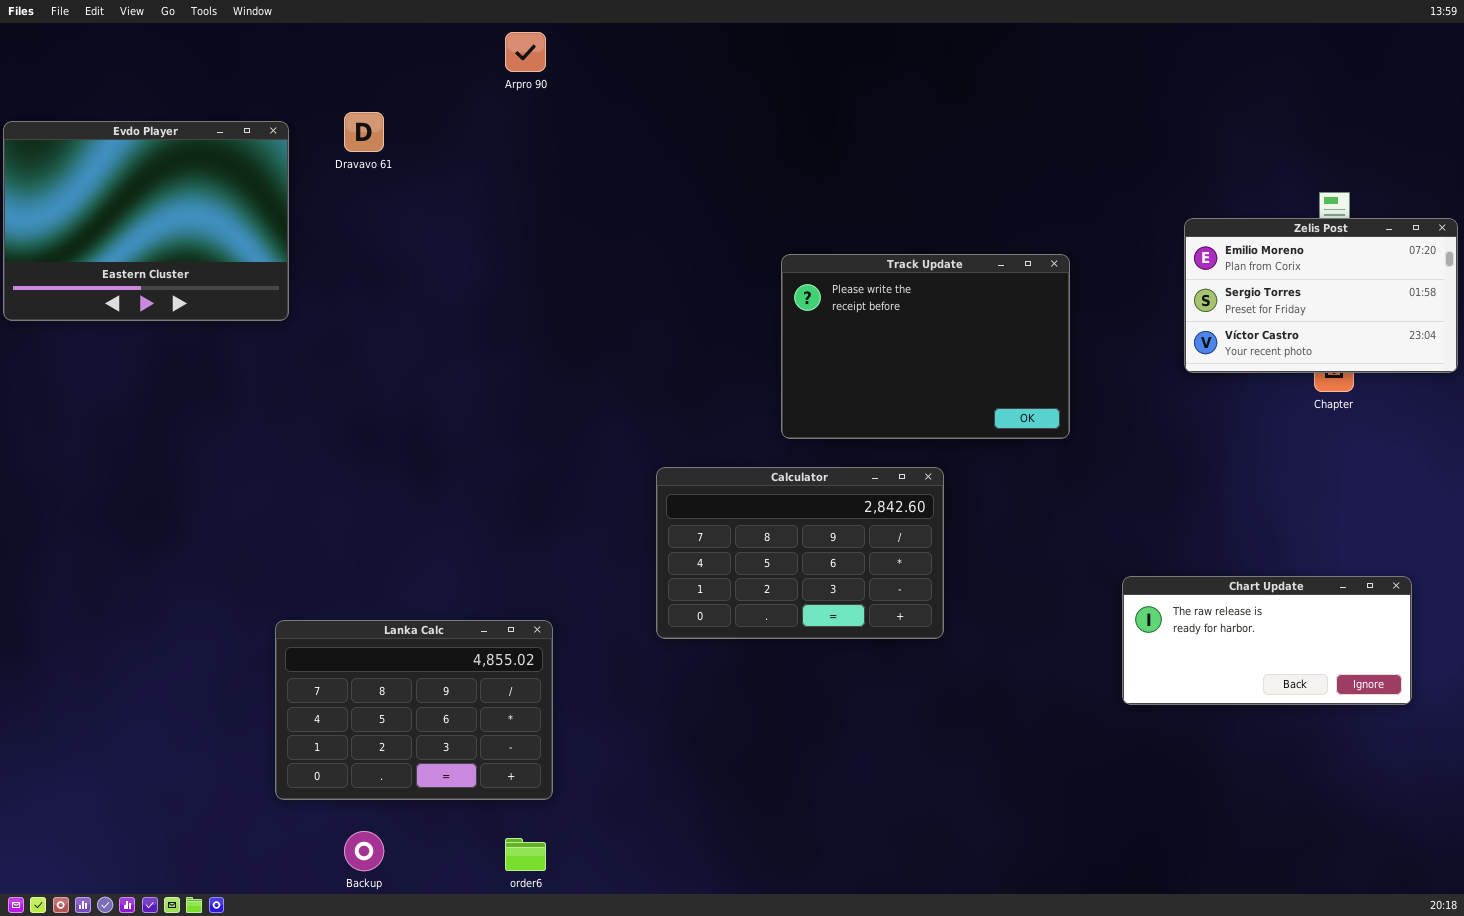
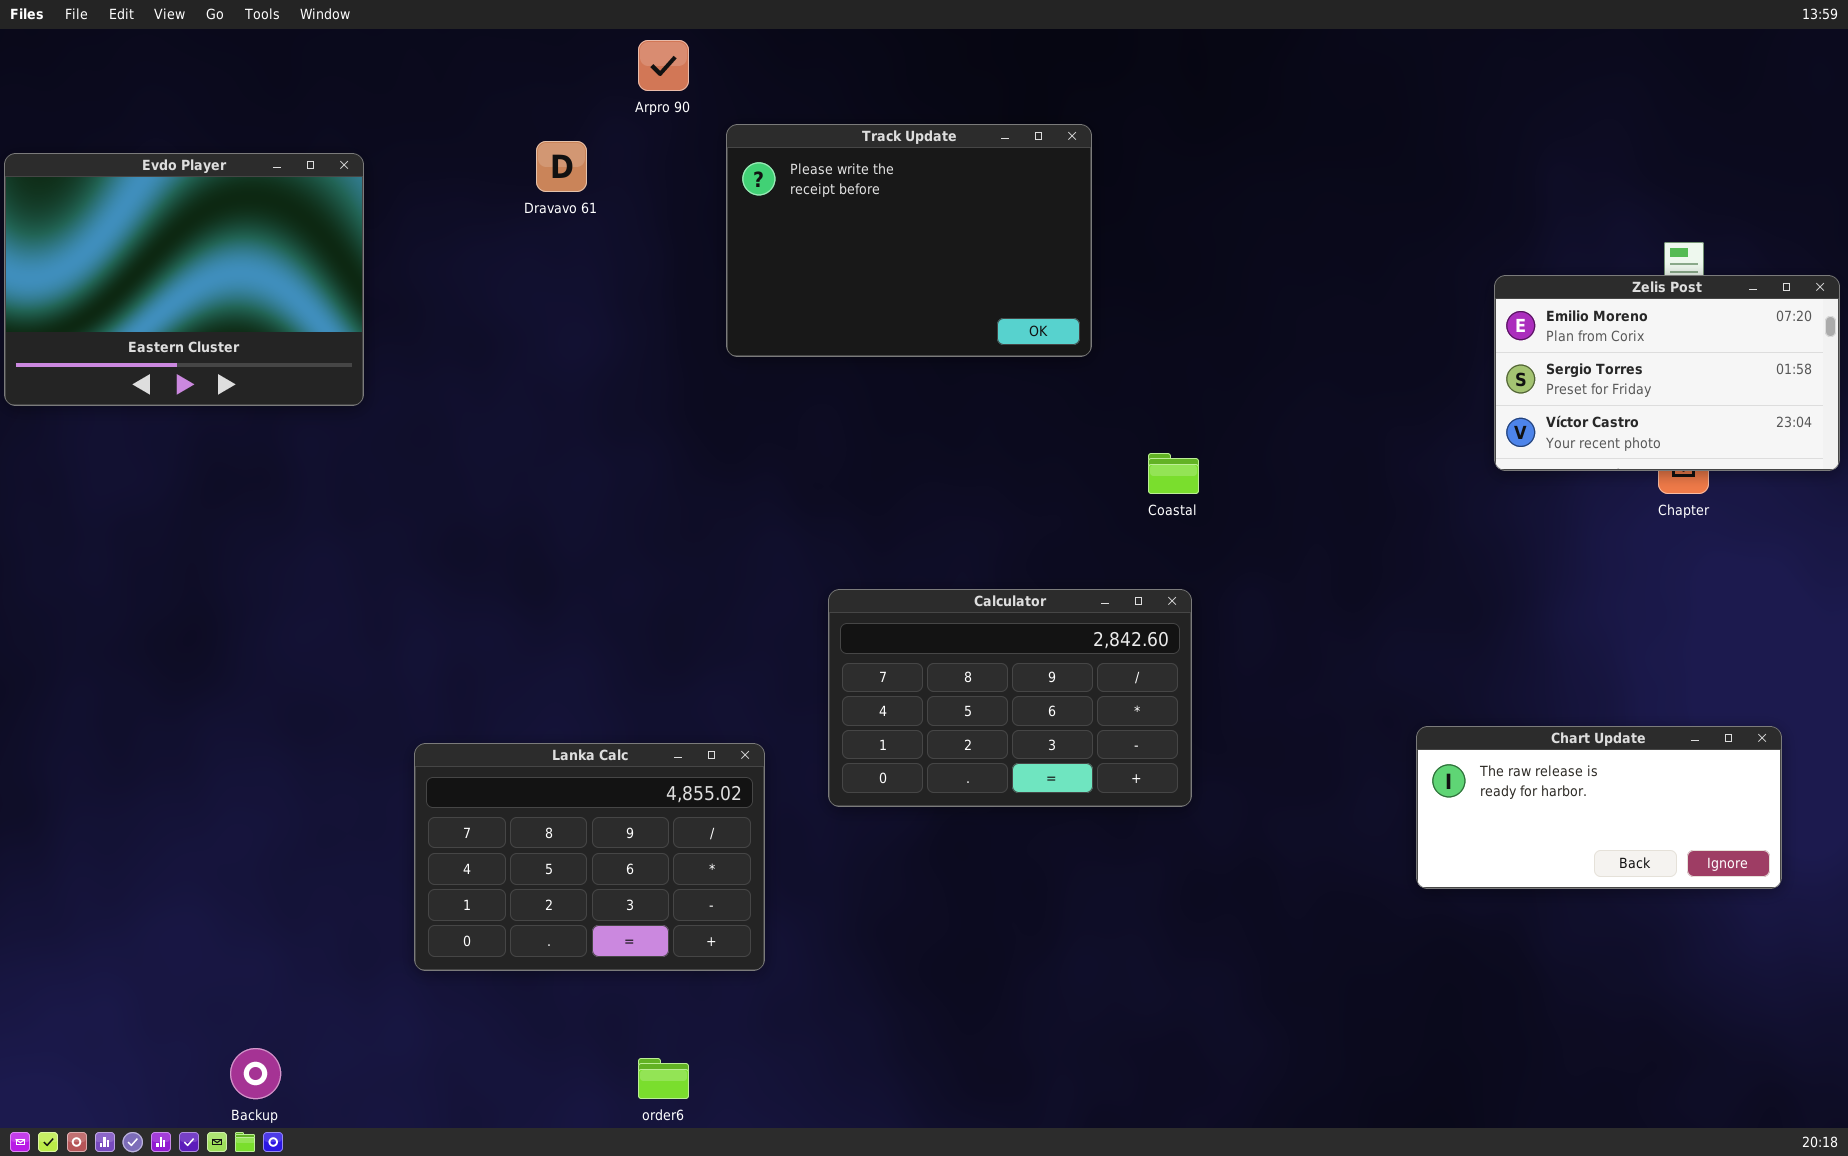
Dravavo 61: [344,112,384,152] -> [536,141,587,192], moved
Track Update: [781,254,1070,439] -> [726,124,1092,357], moved
Lanka Calc: [275,620,553,800] -> [414,743,765,971], moved
Backup: [344,831,384,871] -> [230,1048,281,1099], moved

